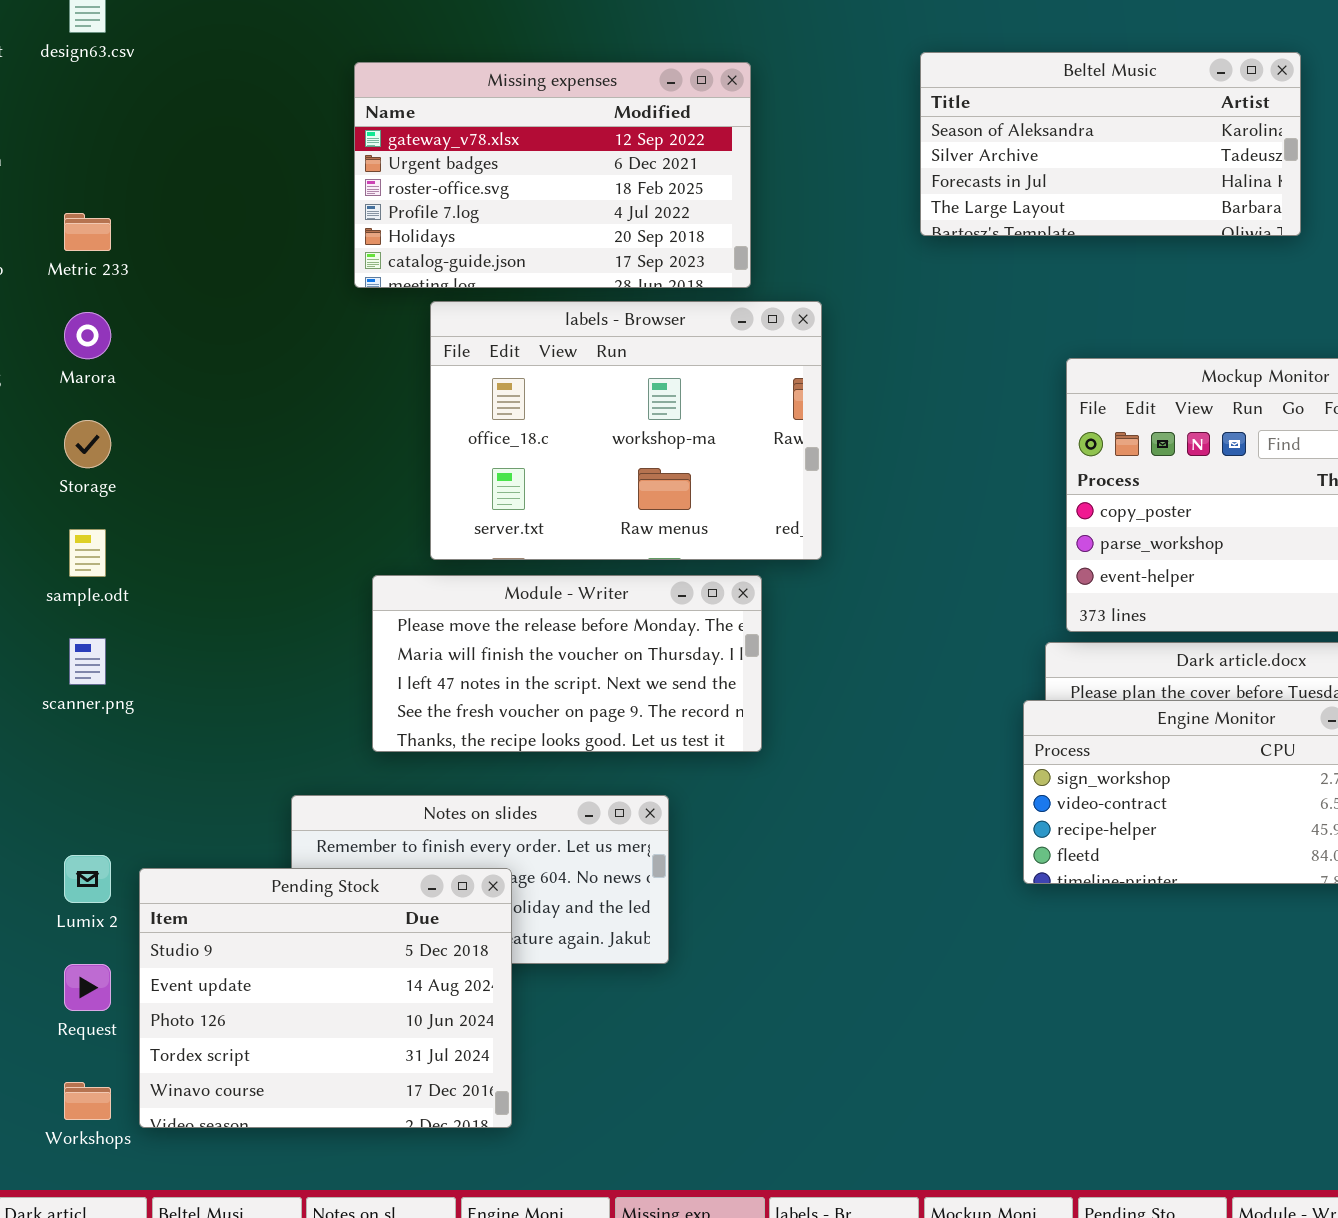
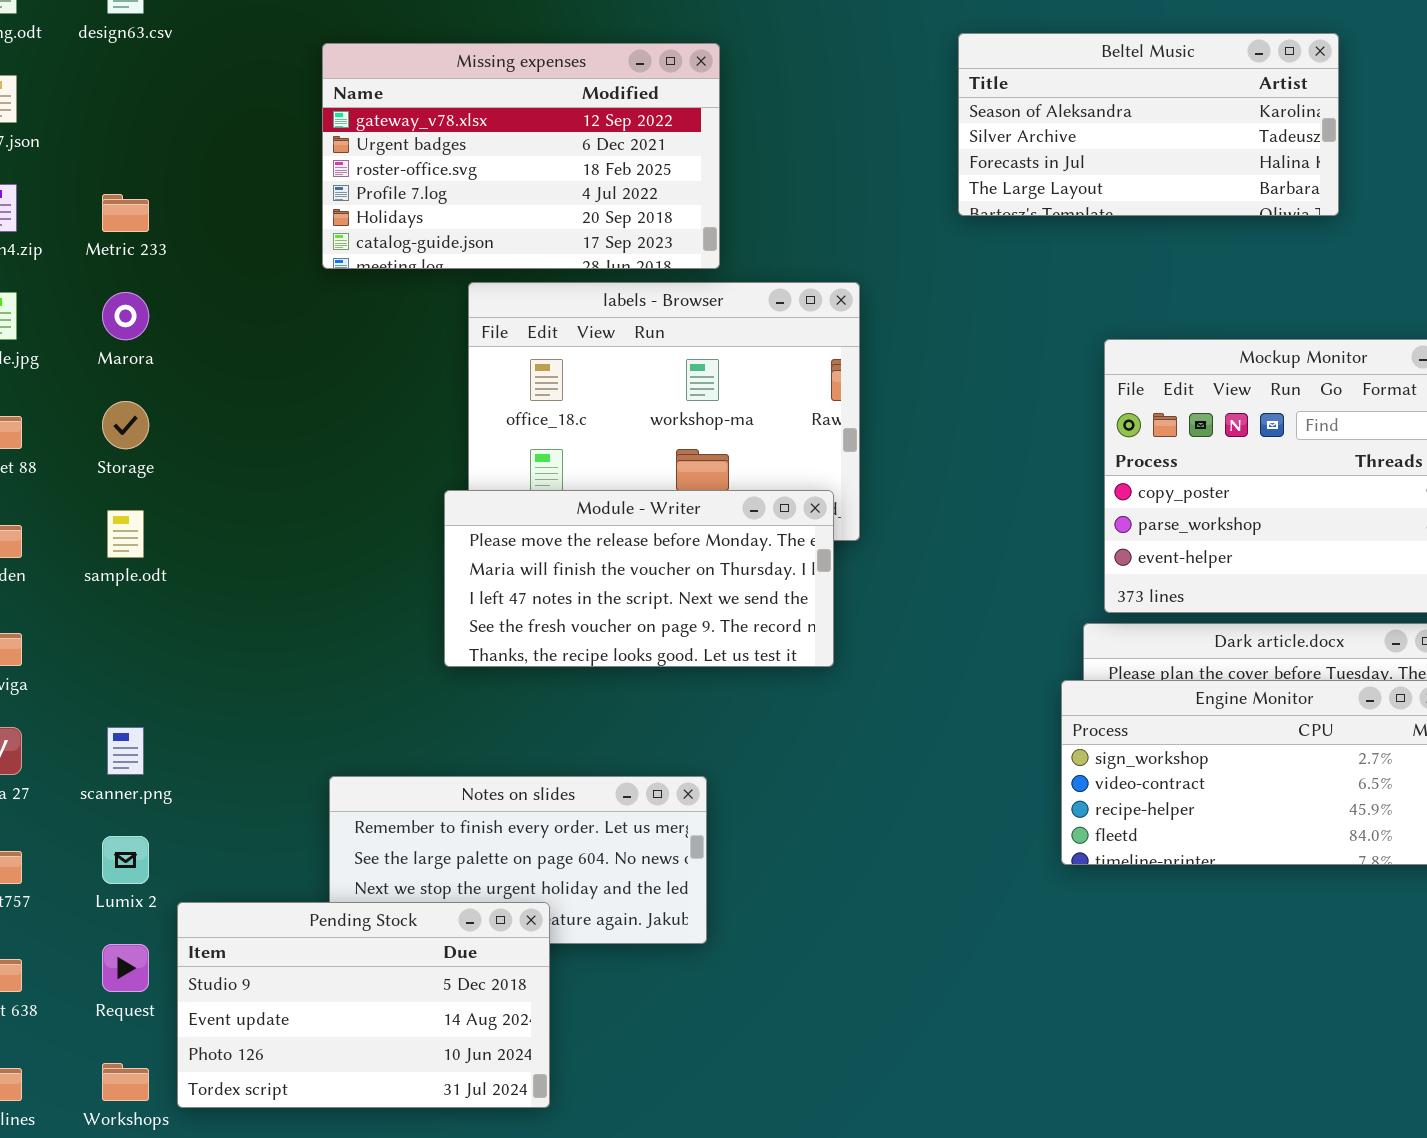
Missing expenses: [354,62,751,288] -> [322,43,720,269], moved
Module - Writer: [372,575,762,752] -> [444,490,834,667], moved
scanner.png: [69,638,106,685] -> [107,727,144,775], moved
Pending Stock: [139,868,512,1128] -> [177,902,550,1108], resized

